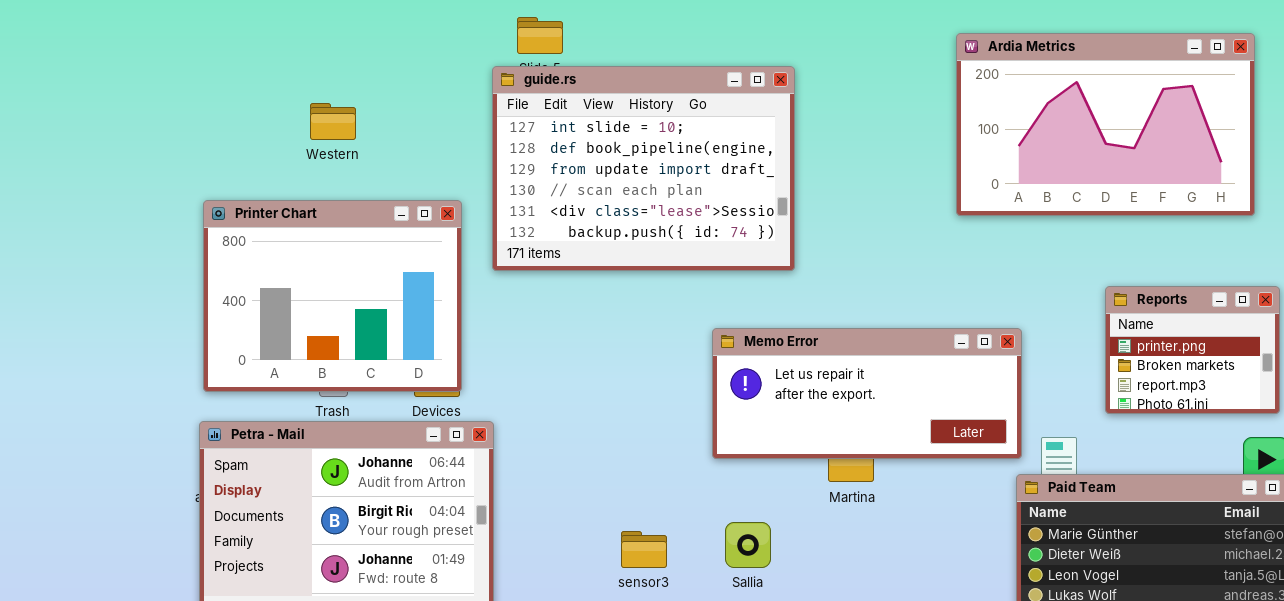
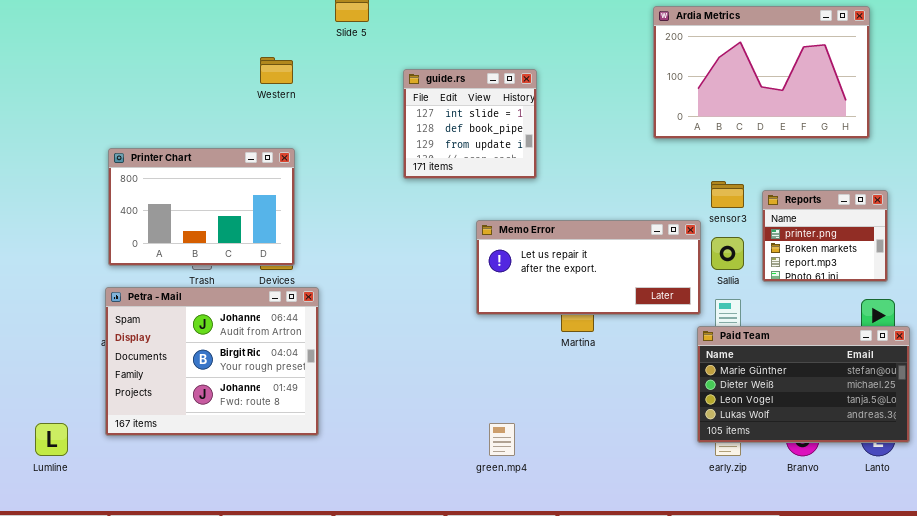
guide.rs: [492,66,795,271] -> [403,69,537,179], resized
Western: [310,103,356,140] -> [260,57,293,84], moved
Printer Chart: [203,200,462,392] -> [108,148,295,266], resized
Sallia: [725,522,771,568] -> [711,237,744,270], moved
sensor3: [621,531,667,568] -> [711,181,744,208], moved

